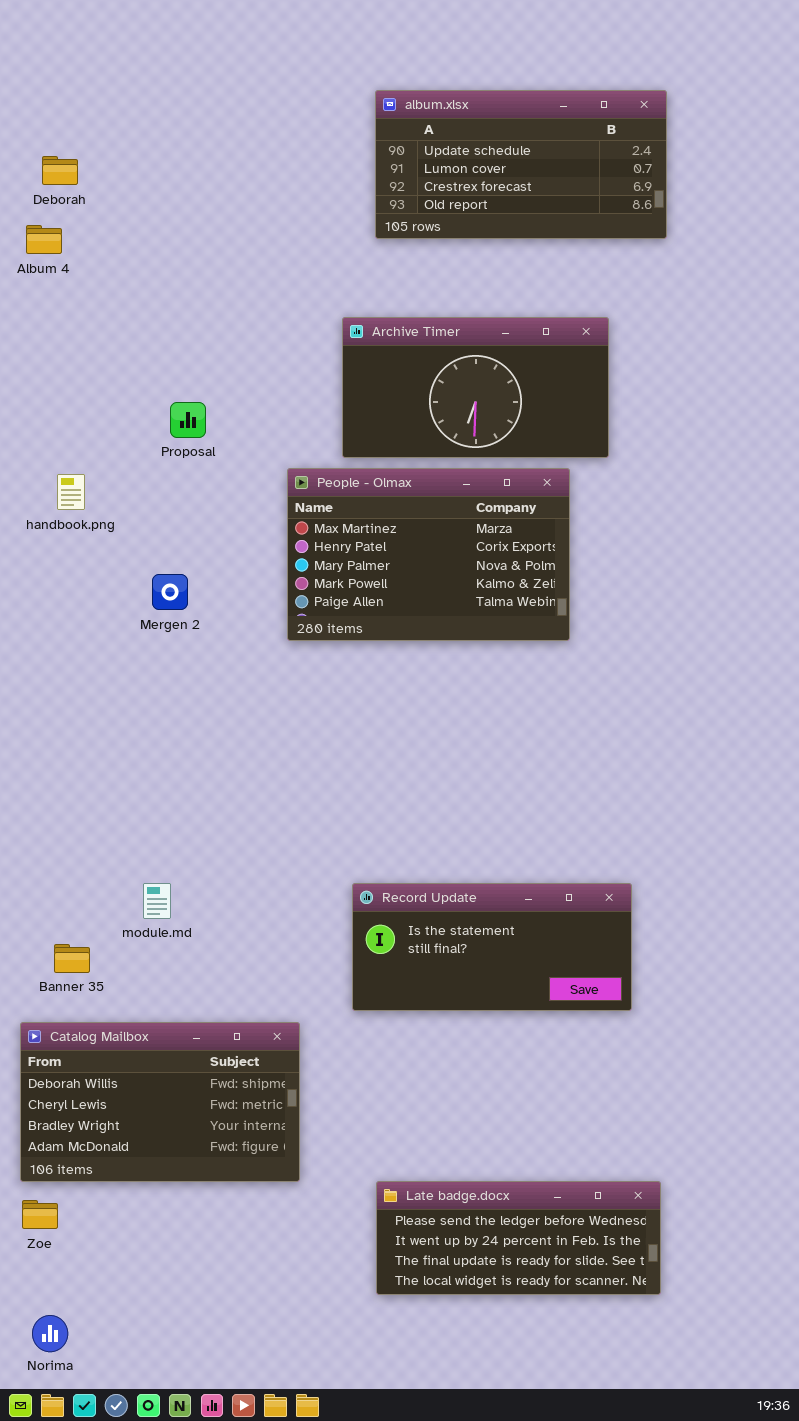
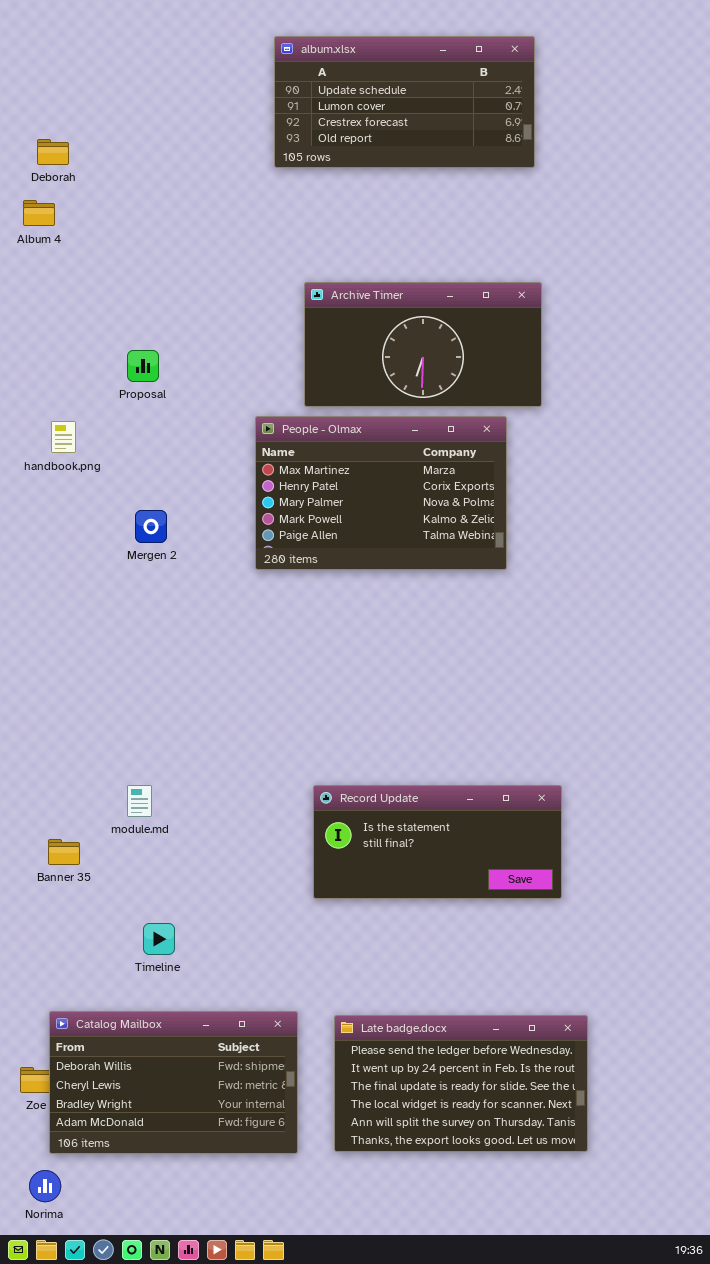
album.xlsx: [375,90,667,239] -> [274,36,535,168], moved
Proposal: [170,402,206,438] -> [127,350,159,382], moved
Catalog Mailbox: [20,1022,300,1182] -> [49,1011,298,1154], moved
Late badge.docx: [376,1181,661,1295] -> [334,1015,588,1152], resized

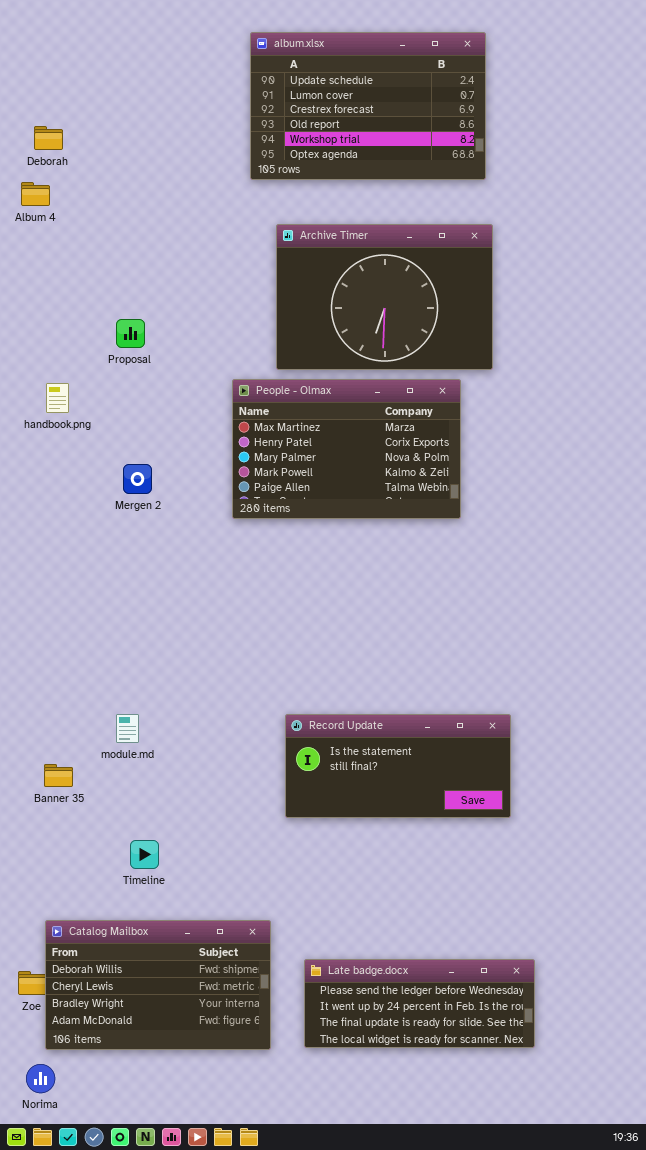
album.xlsx: [274,36,535,168] -> [250,32,486,180], resized
Archive Timer: [304,282,542,407] -> [276,224,493,370], resized
Late badge.docx: [334,1015,588,1152] -> [304,959,535,1048], resized

